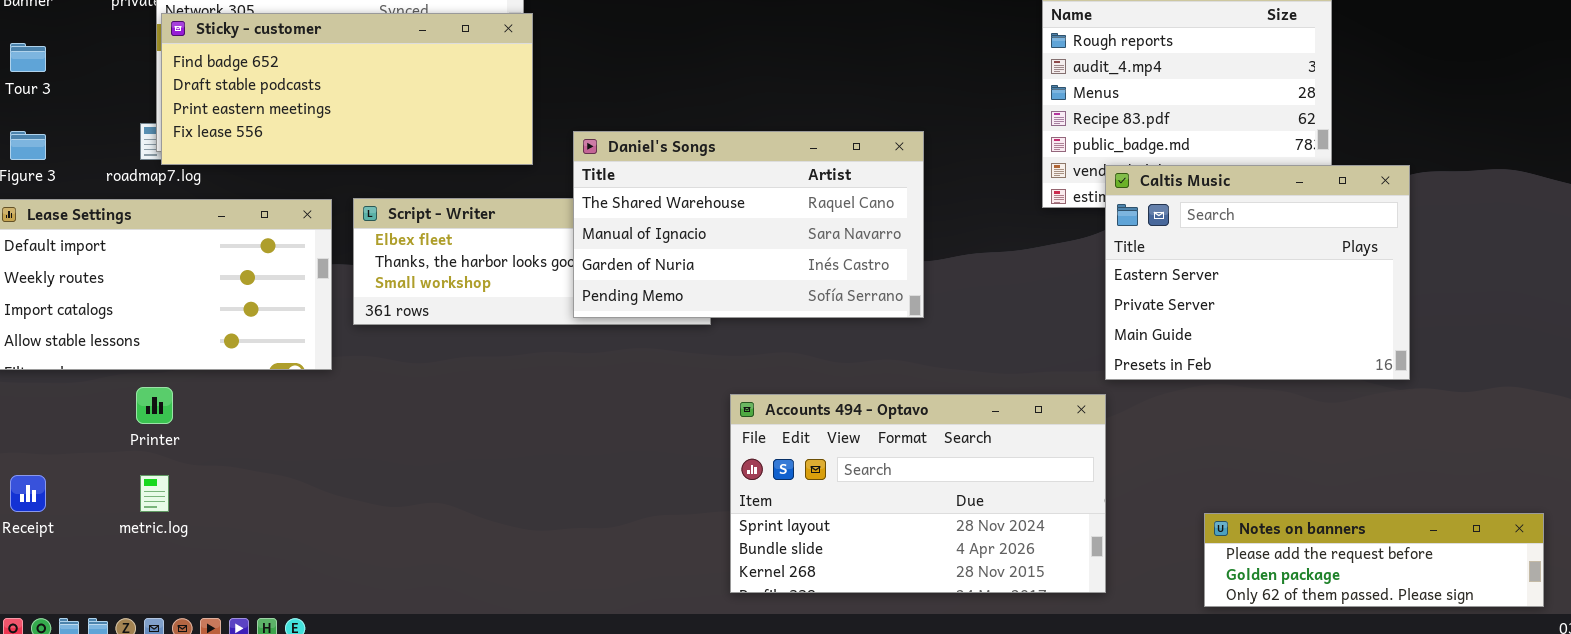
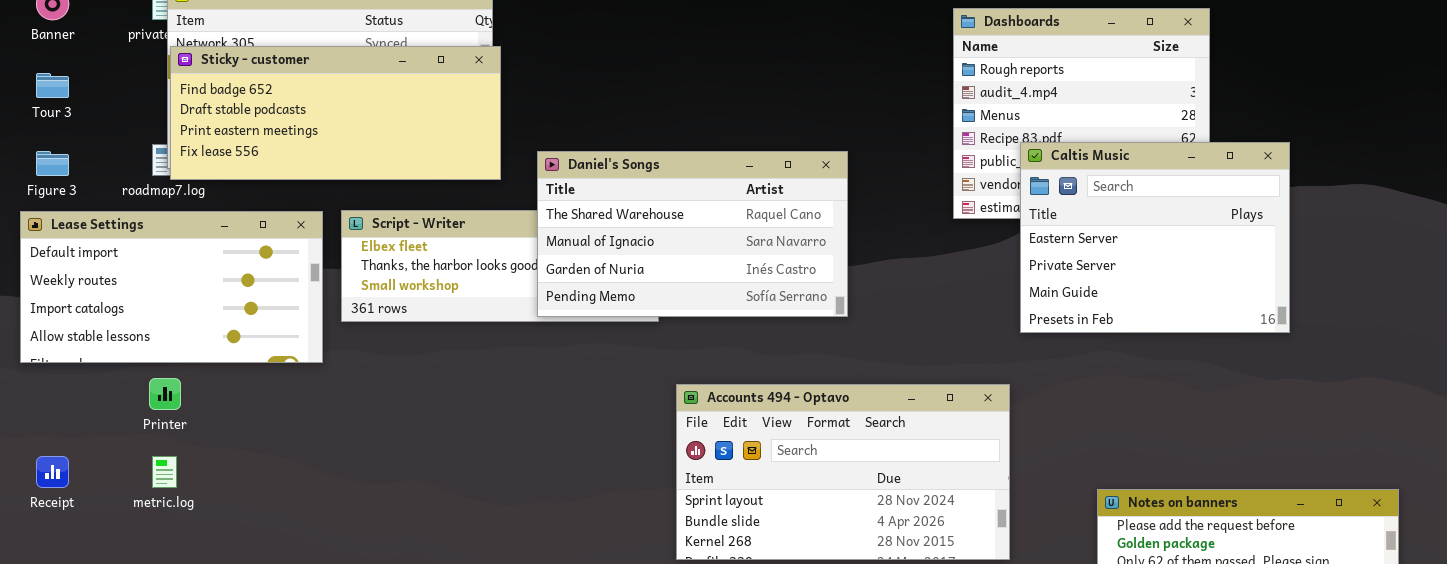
Caltis Music: [1105,165,1410,380] -> [1020,142,1290,333], moved

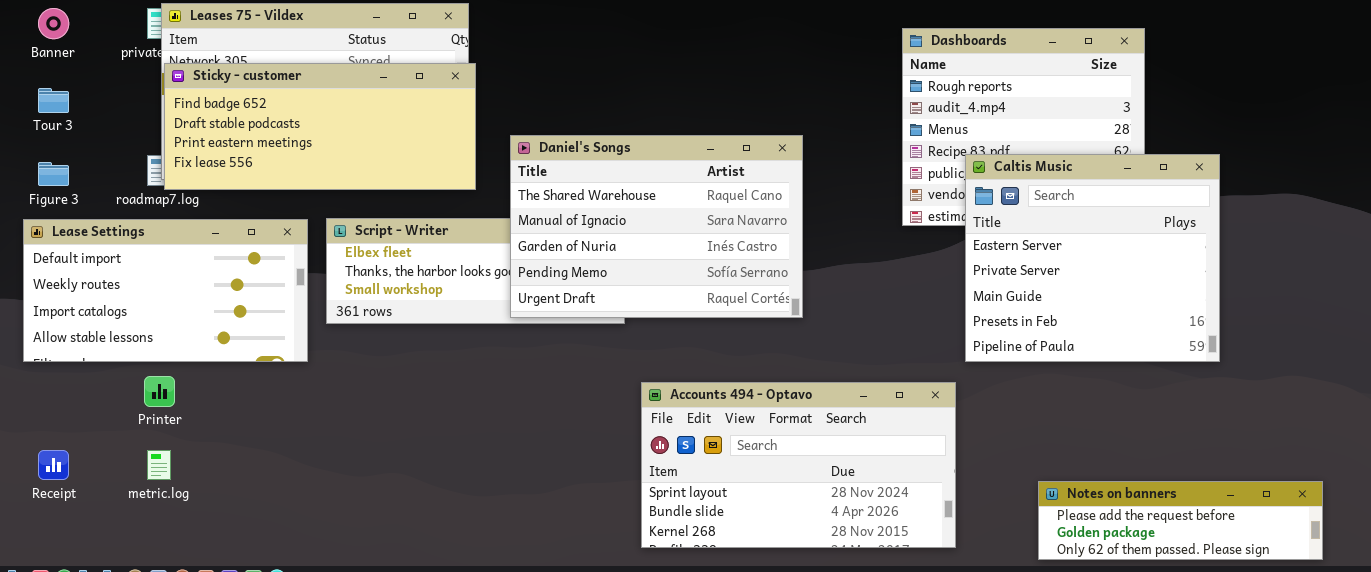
Caltis Music: [1020,142,1290,333] -> [965,154,1220,362], resized
Daniel's Songs: [537,151,848,317] -> [510,135,803,318], resized

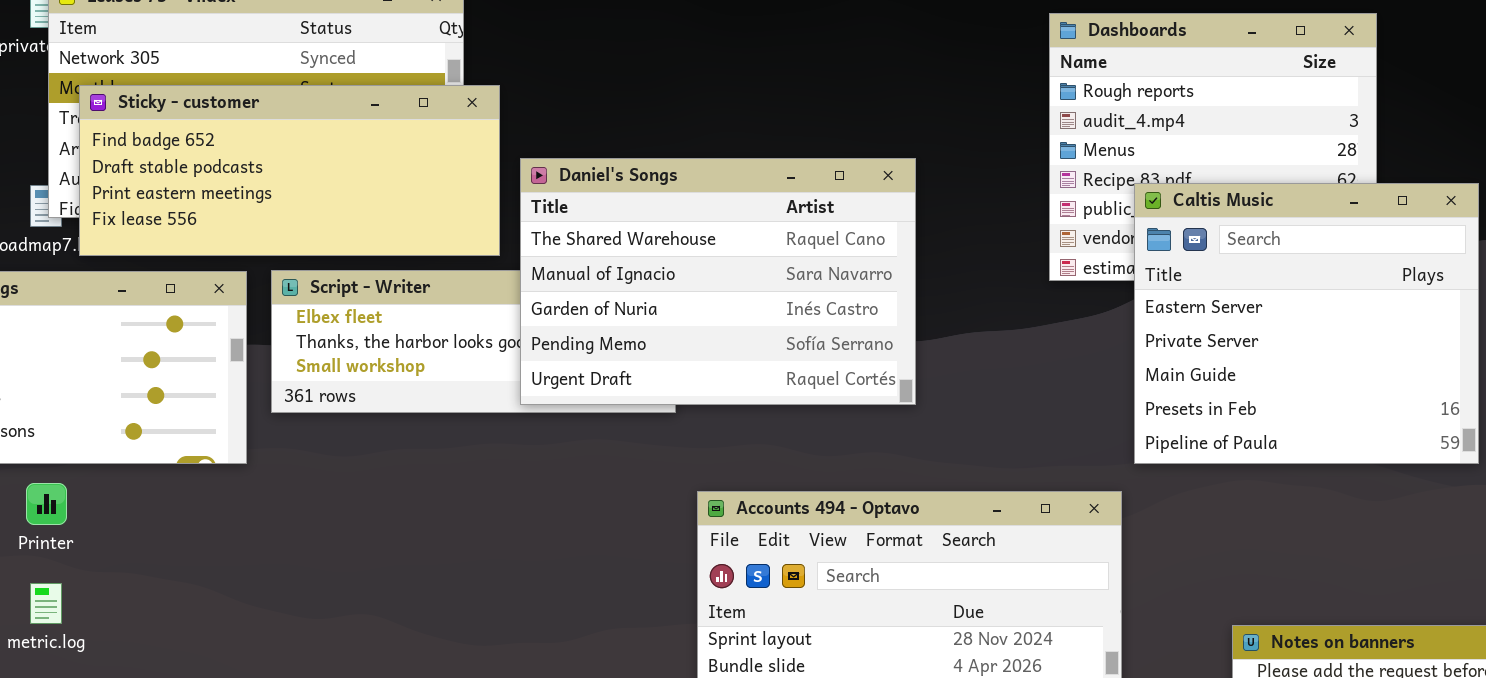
Sticky - customer: [164,63,476,190] -> [79,85,500,256], moved

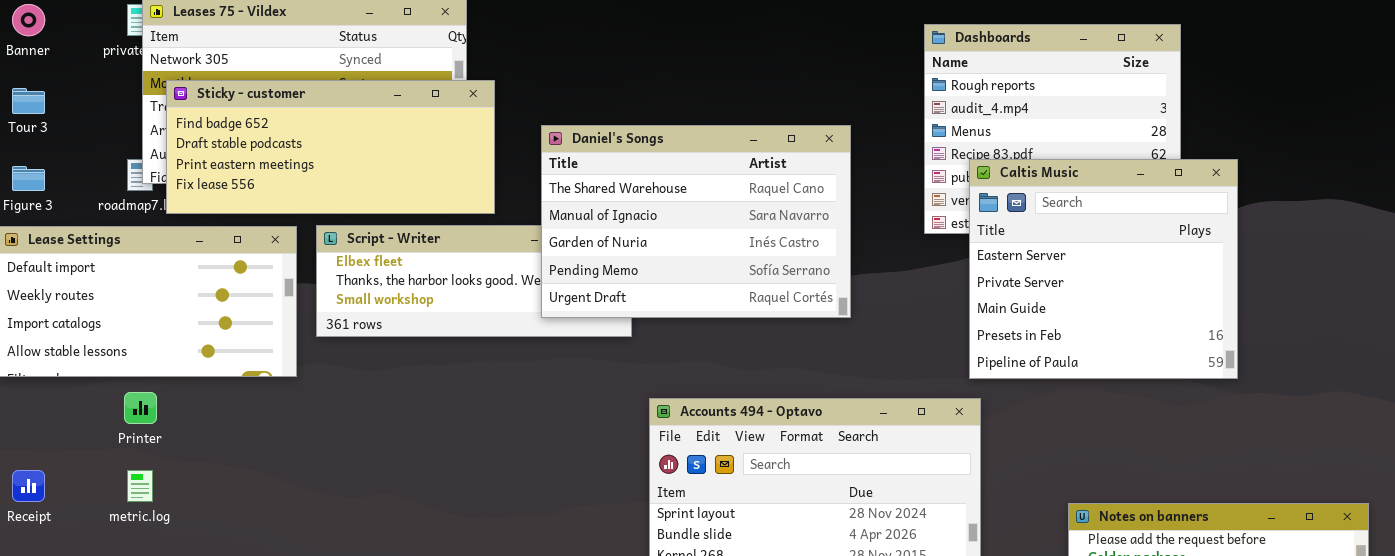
Daniel's Songs: [520,158,916,405] -> [541,125,851,318], moved
Caltis Music: [1134,183,1479,464] -> [969,159,1238,379], moved

